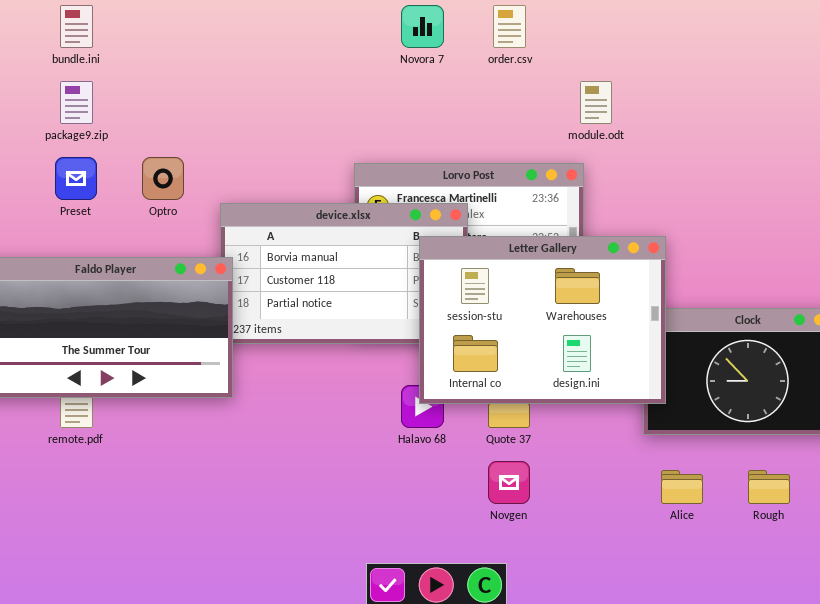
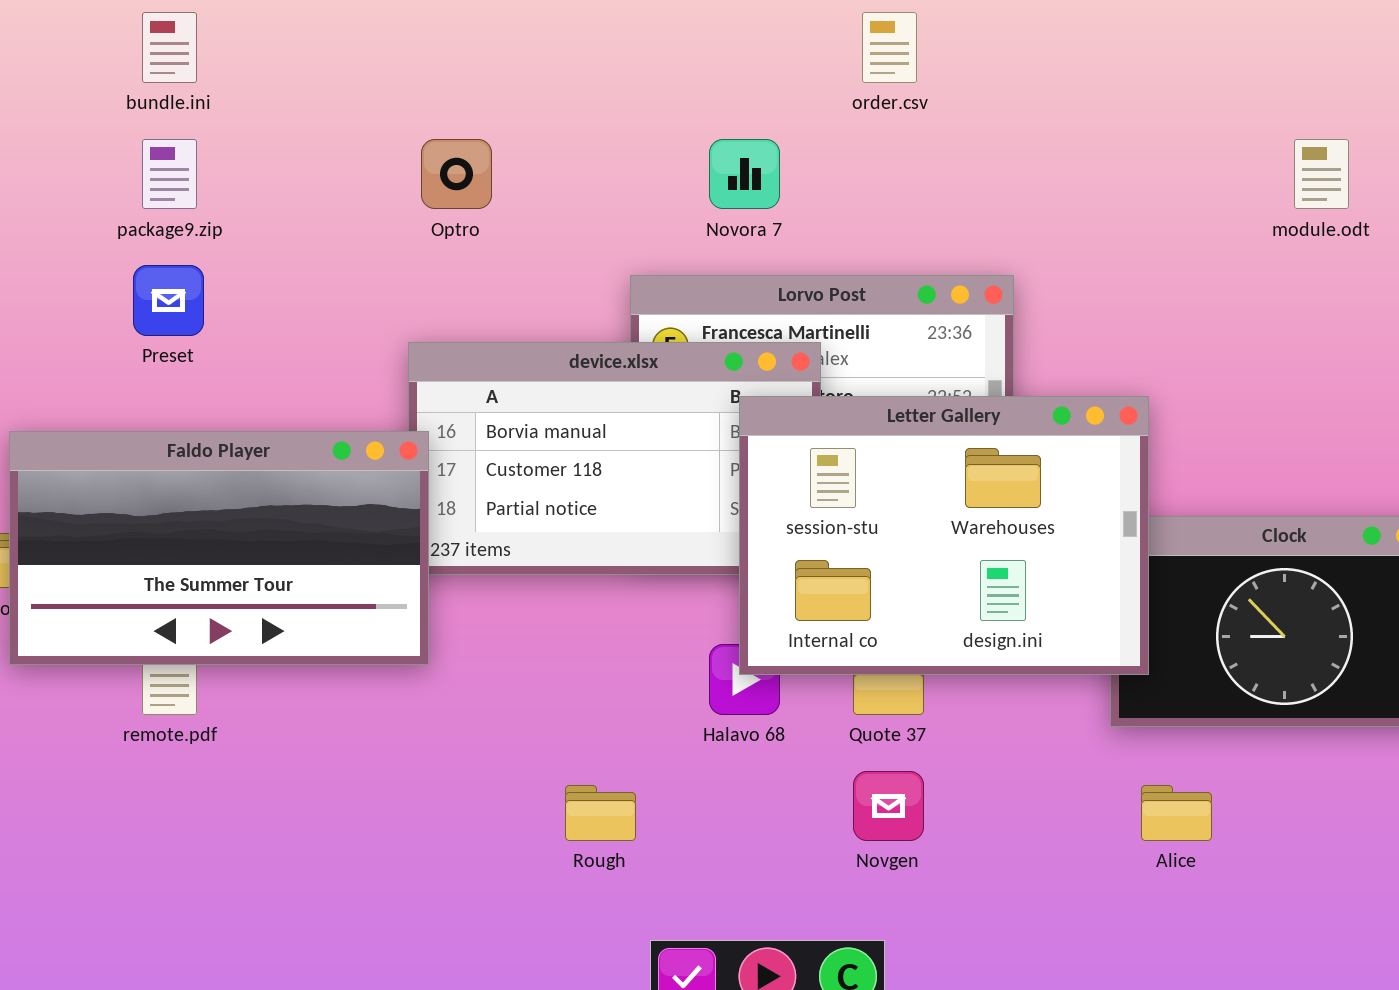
Novora 7: [401,5,444,48] -> [709,139,780,209], moved
module.odt: [580,81,612,124] -> [1294,139,1349,209], moved
Optro: [142,157,184,200] -> [421,139,492,209], moved
Rough: [748,470,790,504] -> [565,785,636,841], moved

